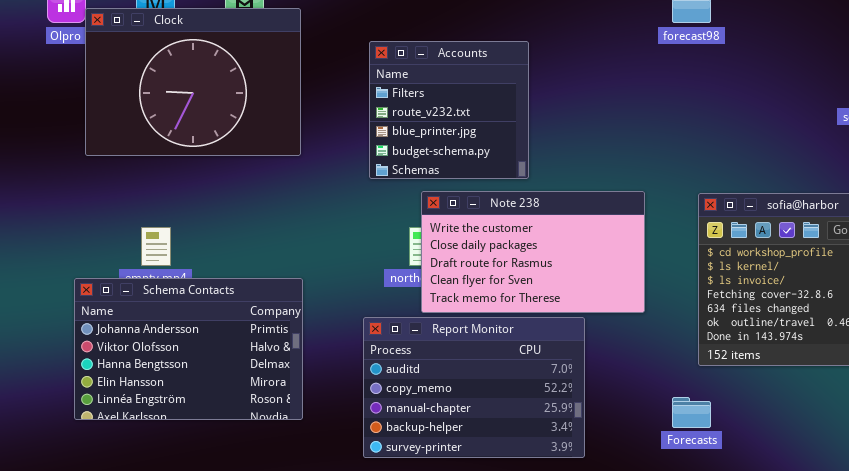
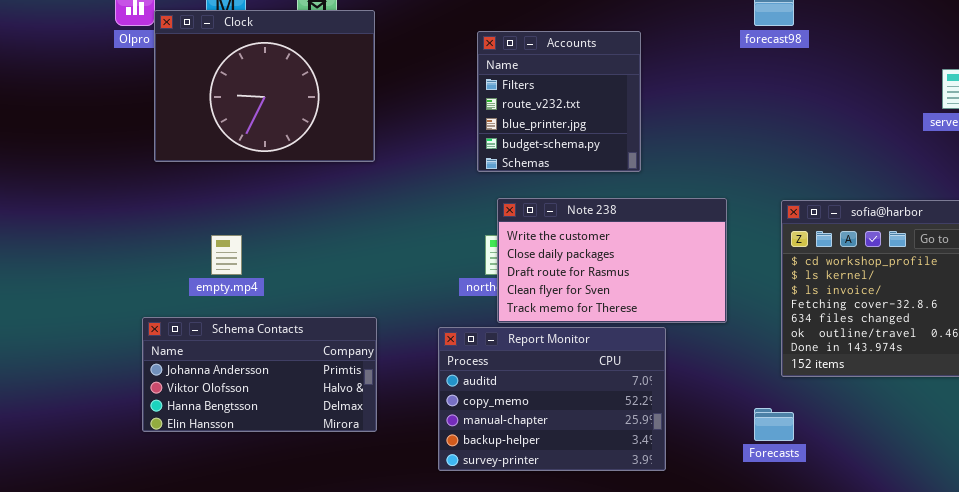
Accounts: [369,41,529,179] -> [477,31,641,172], moved
Schema Contacts: [74,278,303,420] -> [142,317,377,432], resized

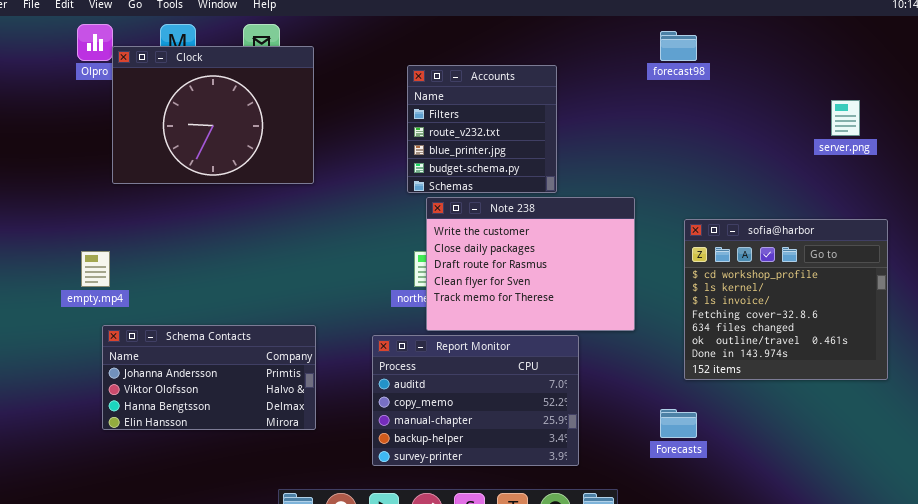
Note 238: [497,198,727,323] -> [426,197,635,331], resized
empty.mp4: [211,235,242,275] -> [81,251,110,287], moved

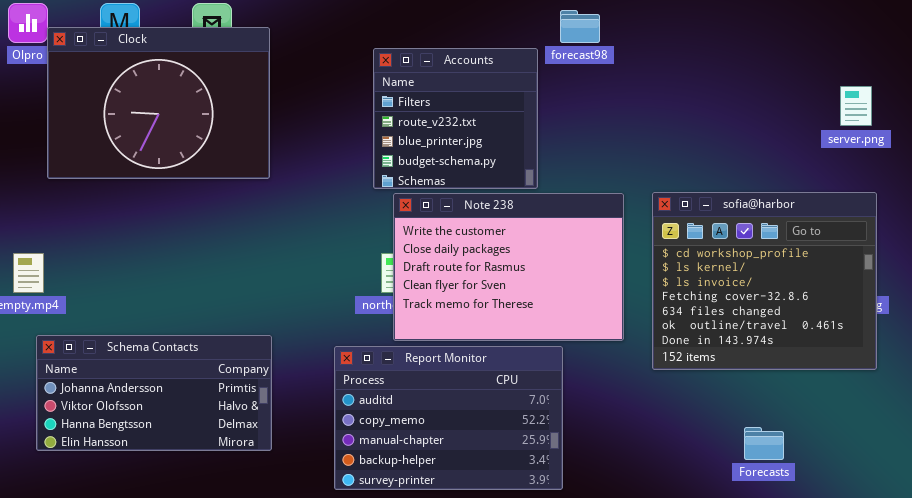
forecast98: [660,31,697,61] -> [560,10,600,43], moved
sofia@harbor: [684,219,888,380] -> [652,192,877,370], moved
Forecasts: [660,409,697,438] -> [744,427,784,460], moved

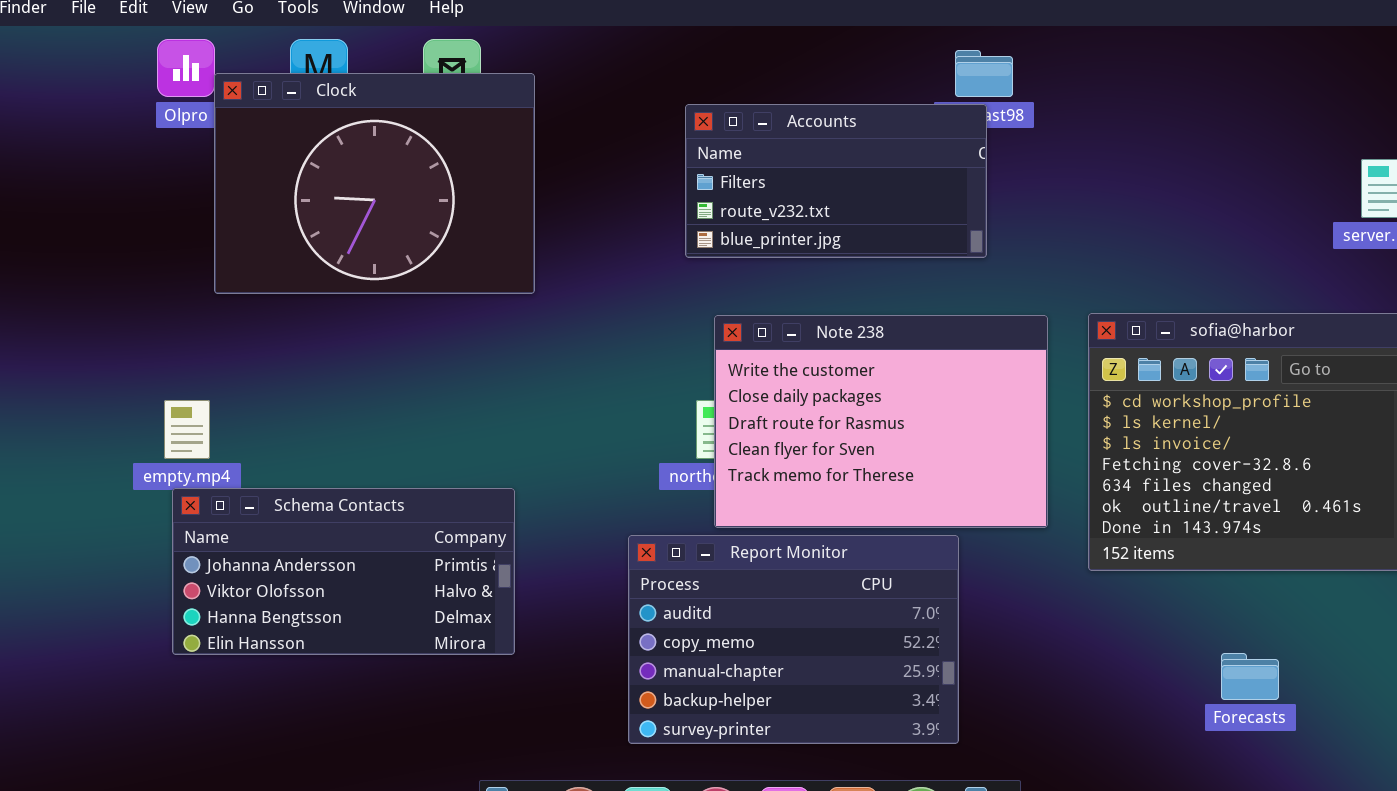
Accounts: [373,48,538,189] -> [685,104,987,258], resized
Schema Contacts: [36,335,272,451] -> [172,488,515,655], moved

